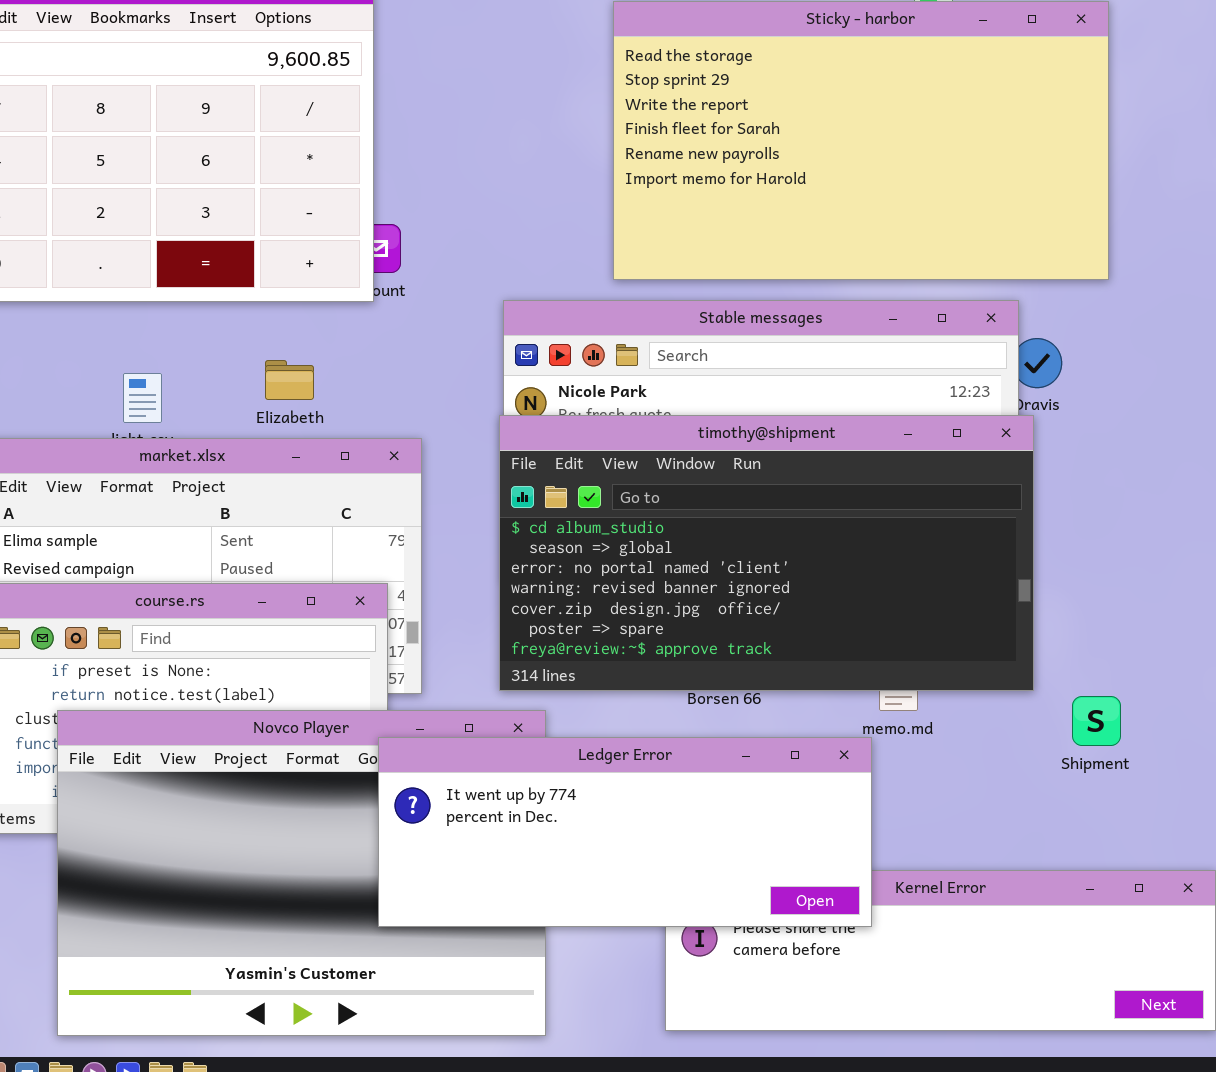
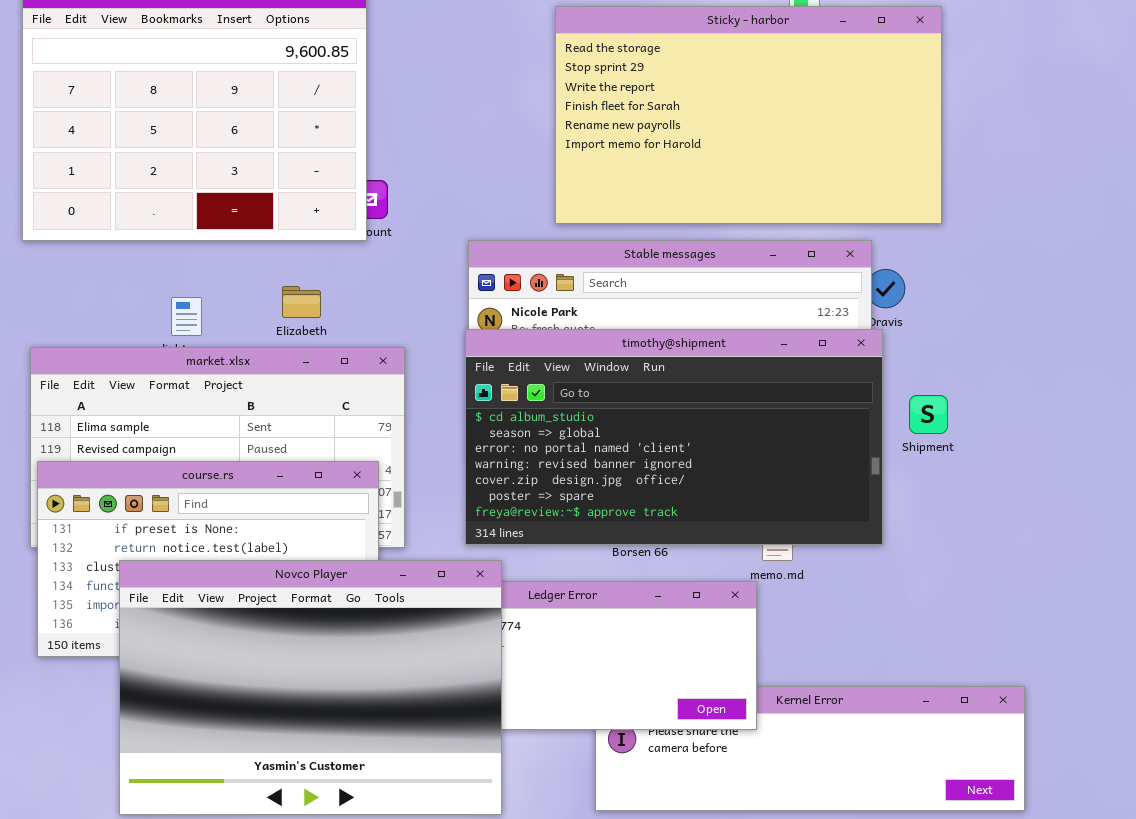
Shipment: [1072,696,1121,746] -> [909,395,948,434], moved
Novco Player: [57,710,546,1036] -> [119,560,502,815], raised

